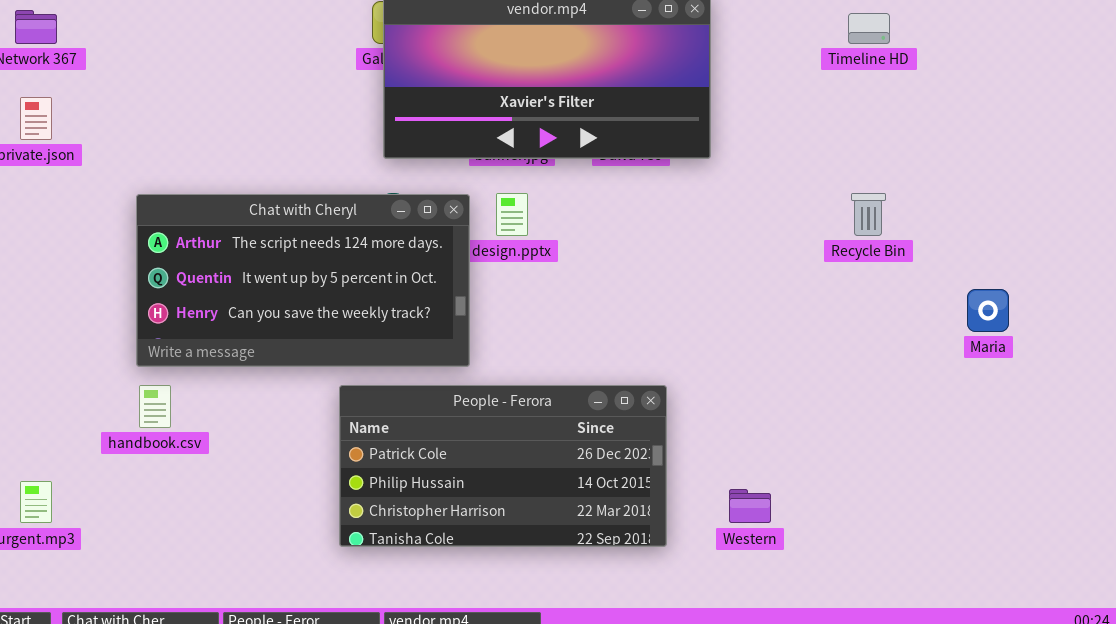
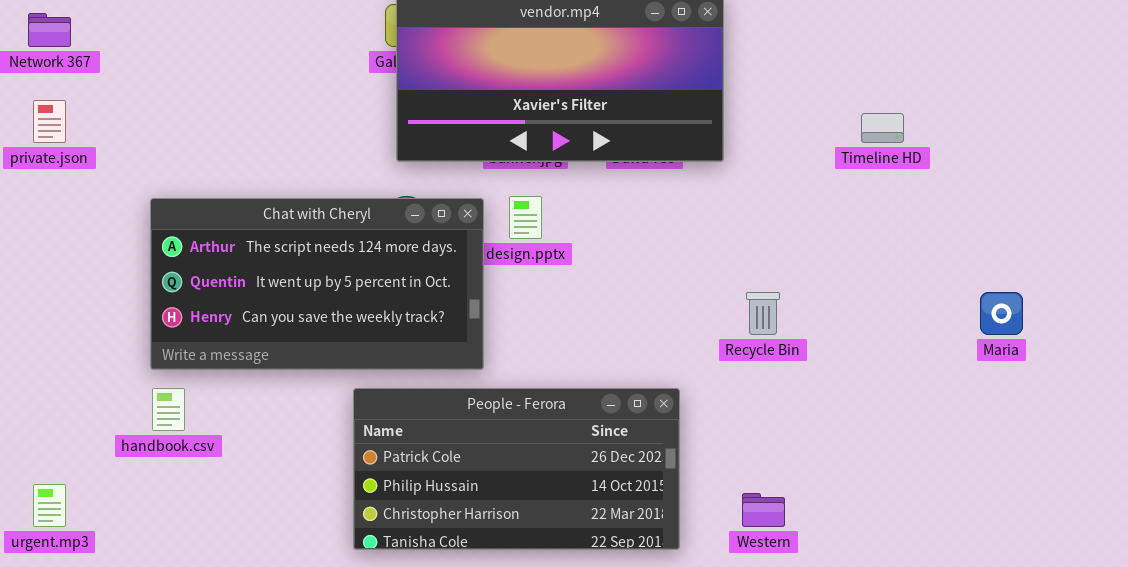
Timeline HD: [848,13,890,44] -> [861,113,904,143], moved
Recycle Bin: [851,193,886,236] -> [746,292,780,335], moved

